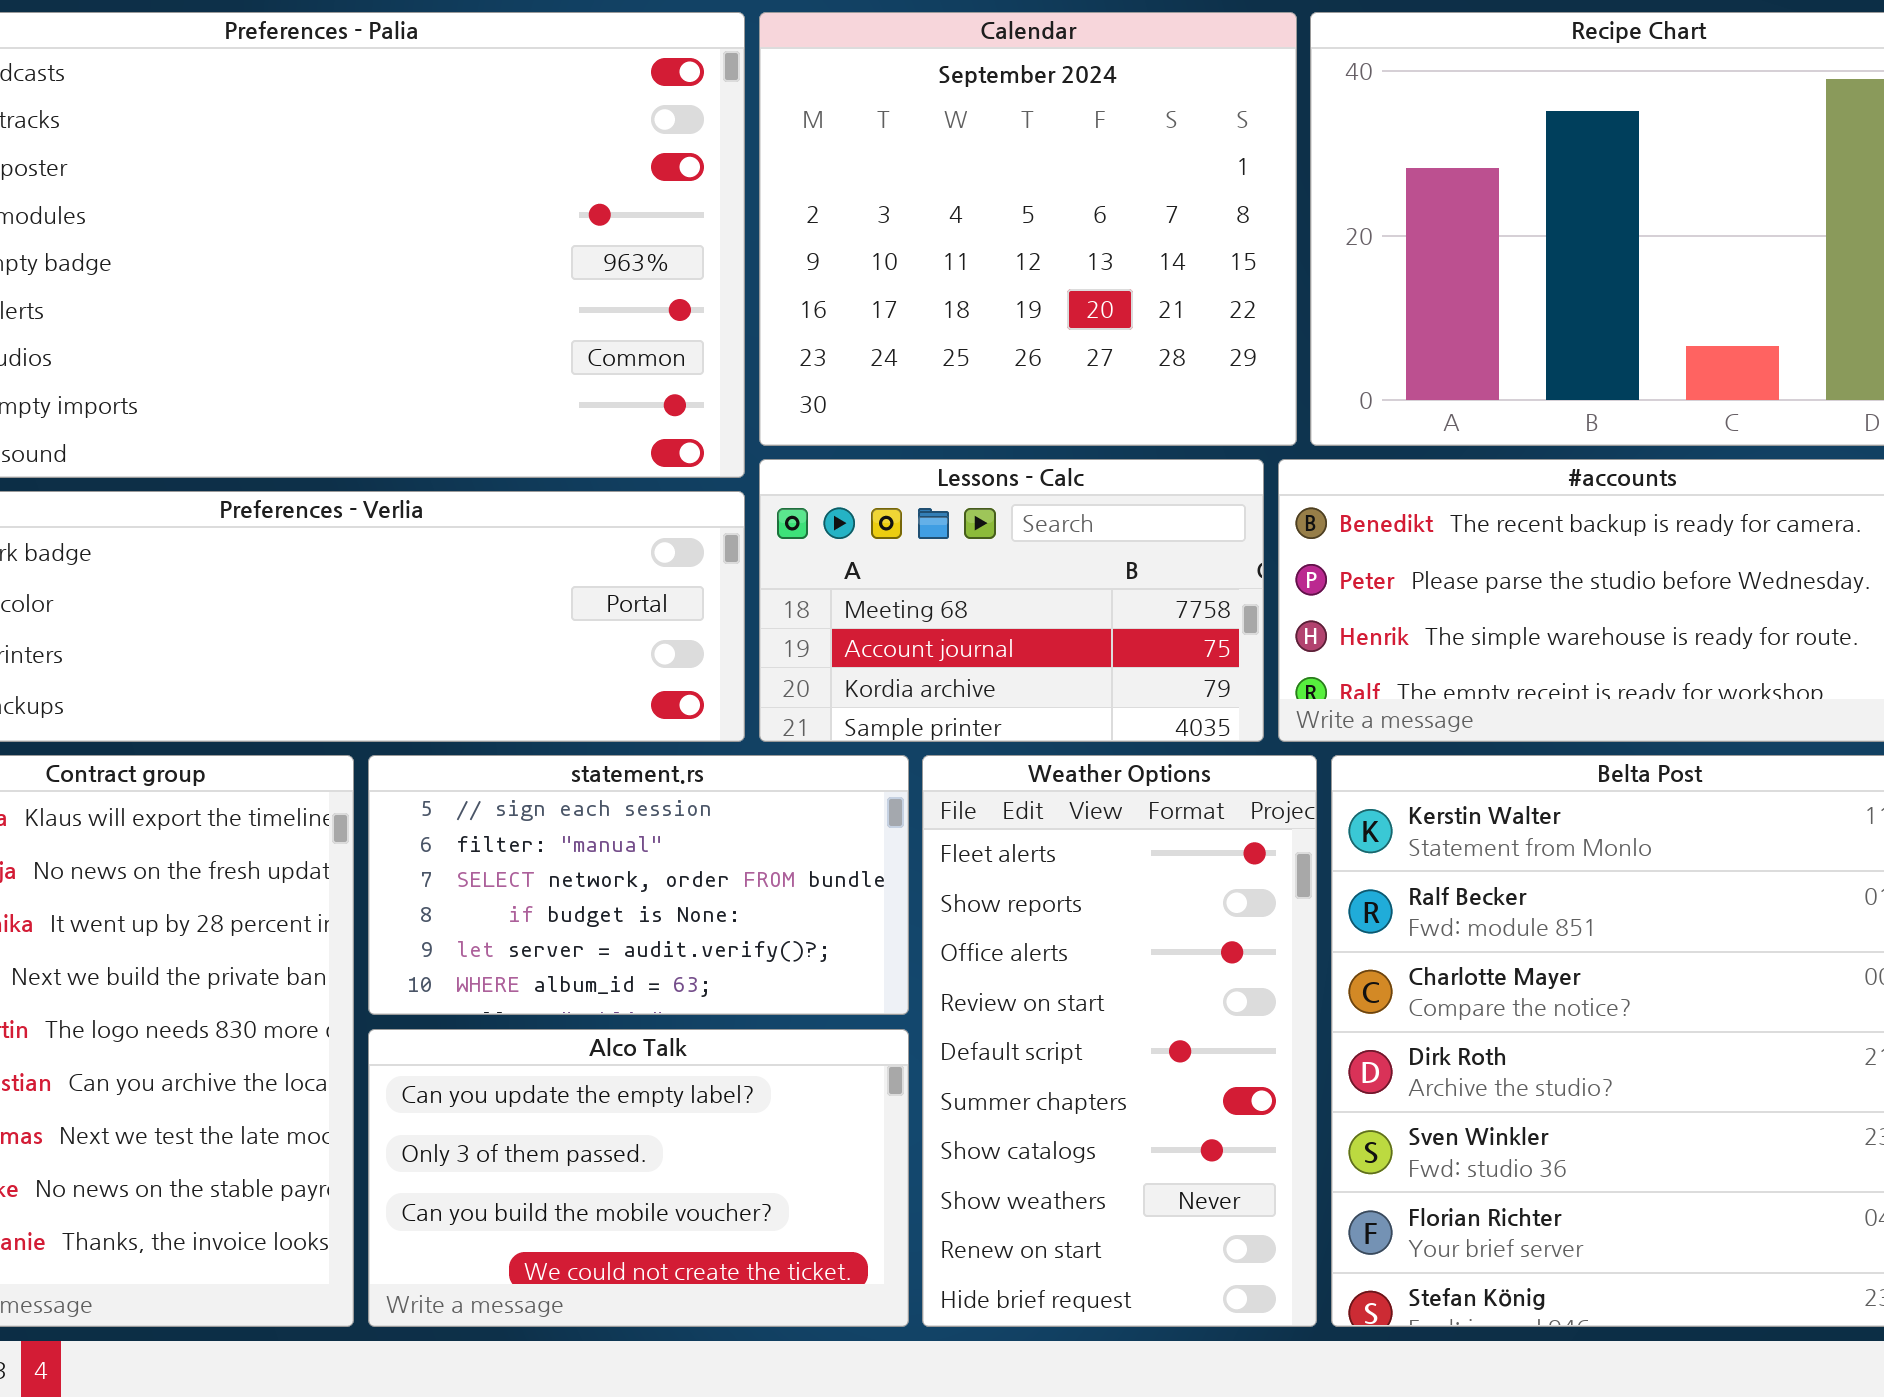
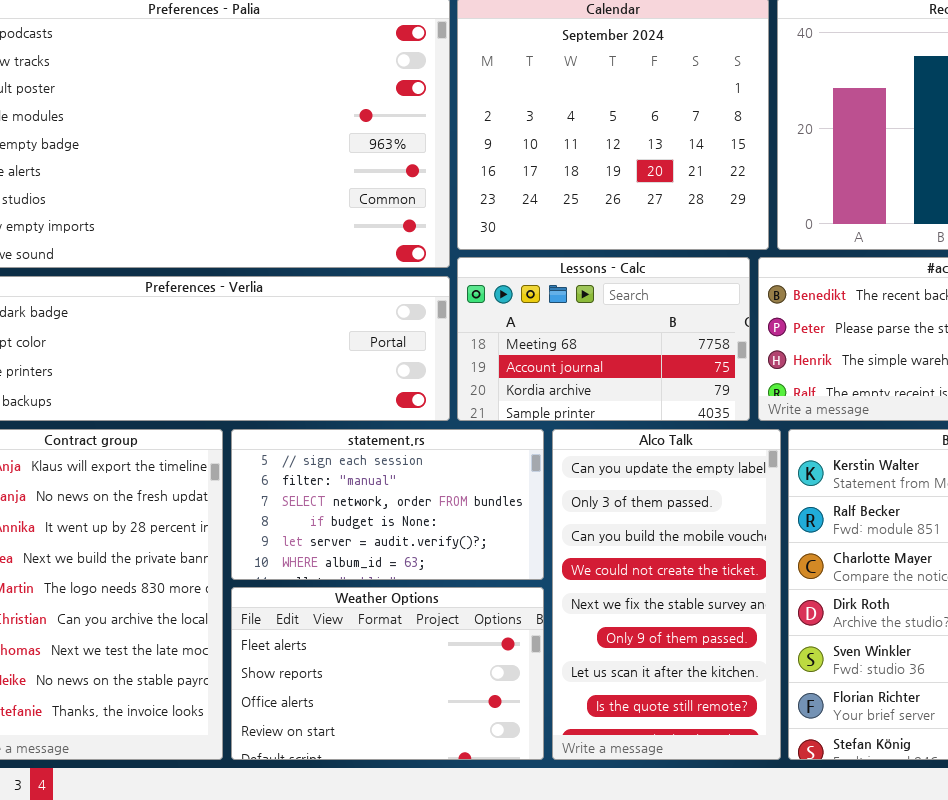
Weather Options: [922,755,1317,1327] -> [231,587,544,760], moved, resized
Alco Talk: [368,1029,909,1327] -> [552,429,781,760], moved, resized

